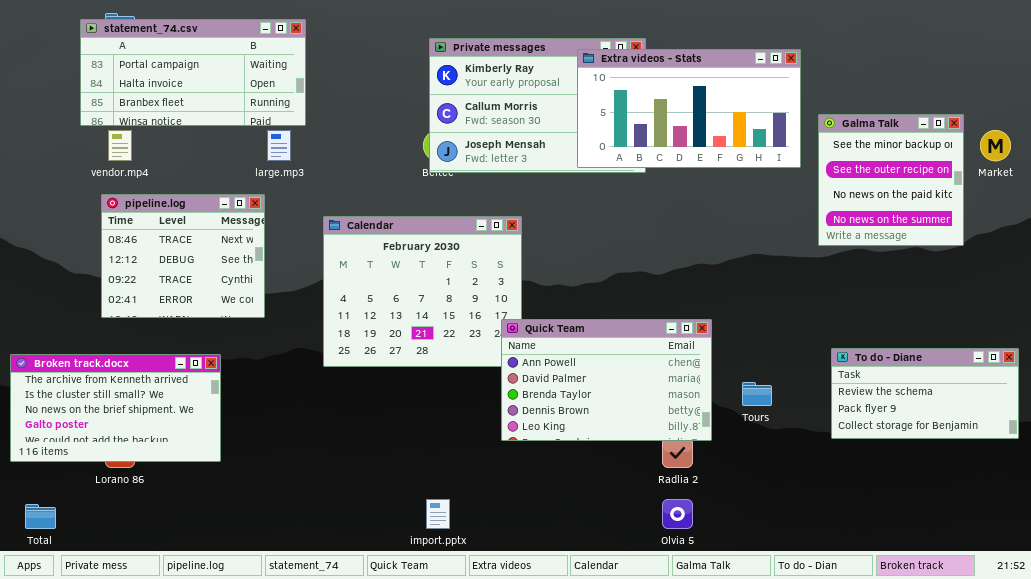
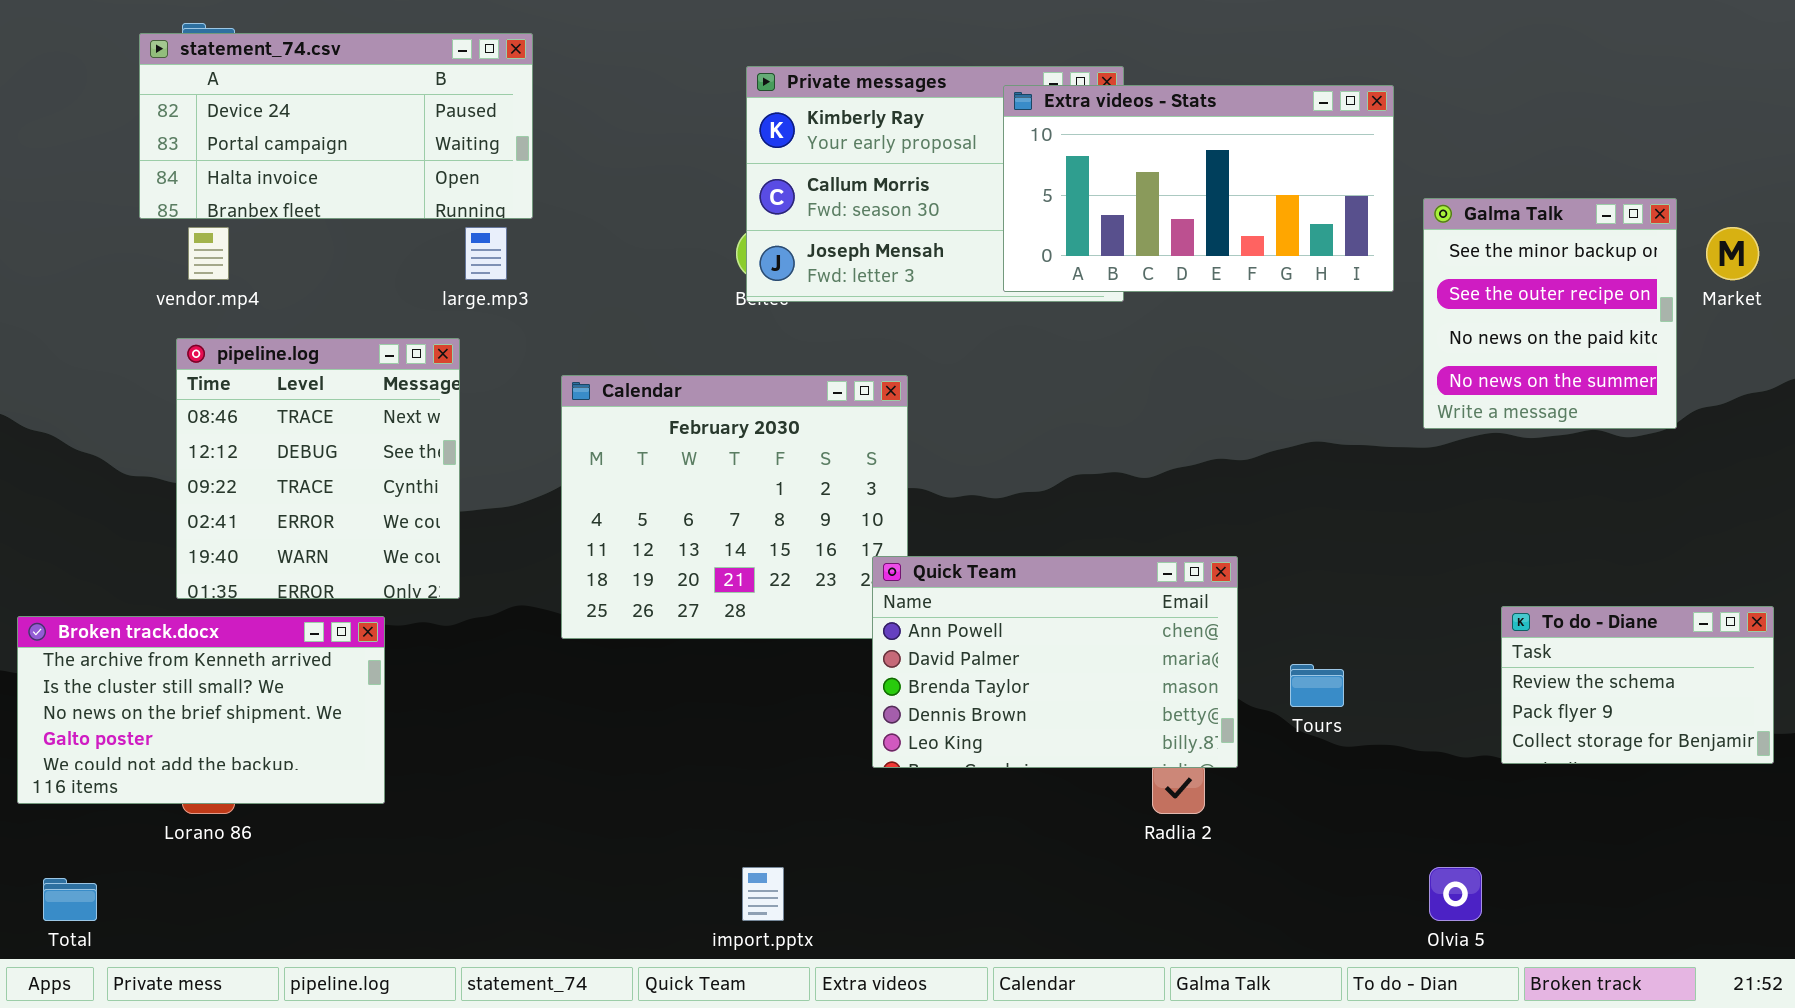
statement_74.csv: [80,19,306,126] -> [139,33,533,219], scrolled up 1 row
pipeline.log: [101,194,265,318] -> [176,338,460,599], resized
To do - Diane: [831,348,1019,439] -> [1501,606,1774,764], resized
Olvia 5: [662,499,693,529] -> [1429,867,1482,921], moved

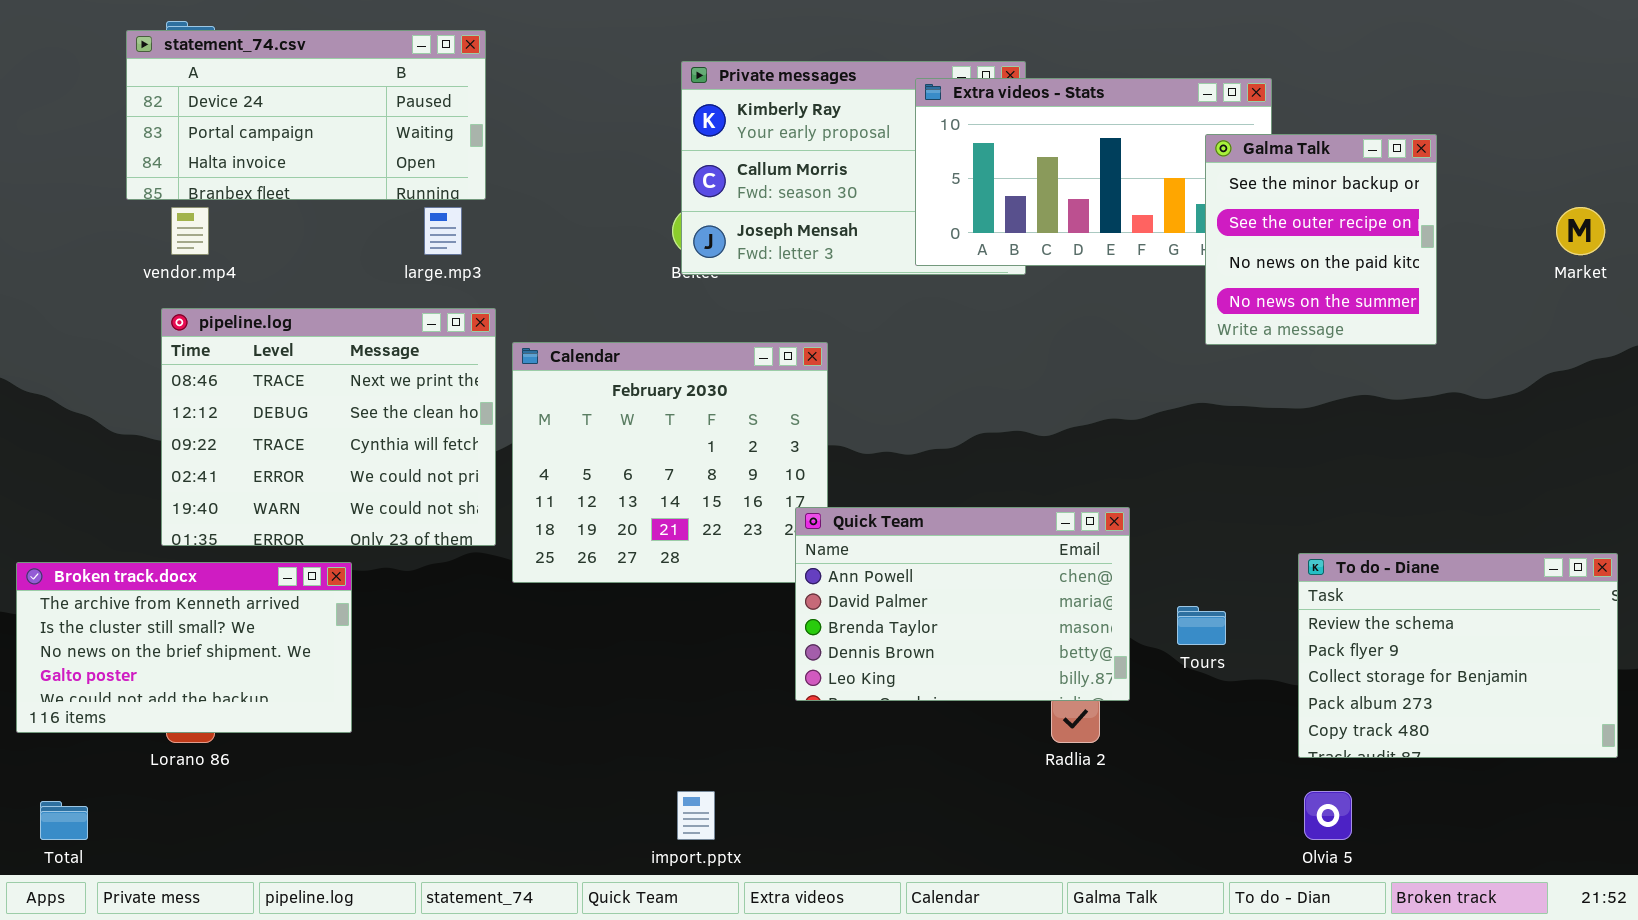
Galma Talk: [1423,198,1677,429] -> [1205,134,1437,345], moved
pipeline.log: [176,338,460,599] -> [161,308,496,546], resized
To do - Diane: [1501,606,1774,764] -> [1298,553,1618,758], resized

